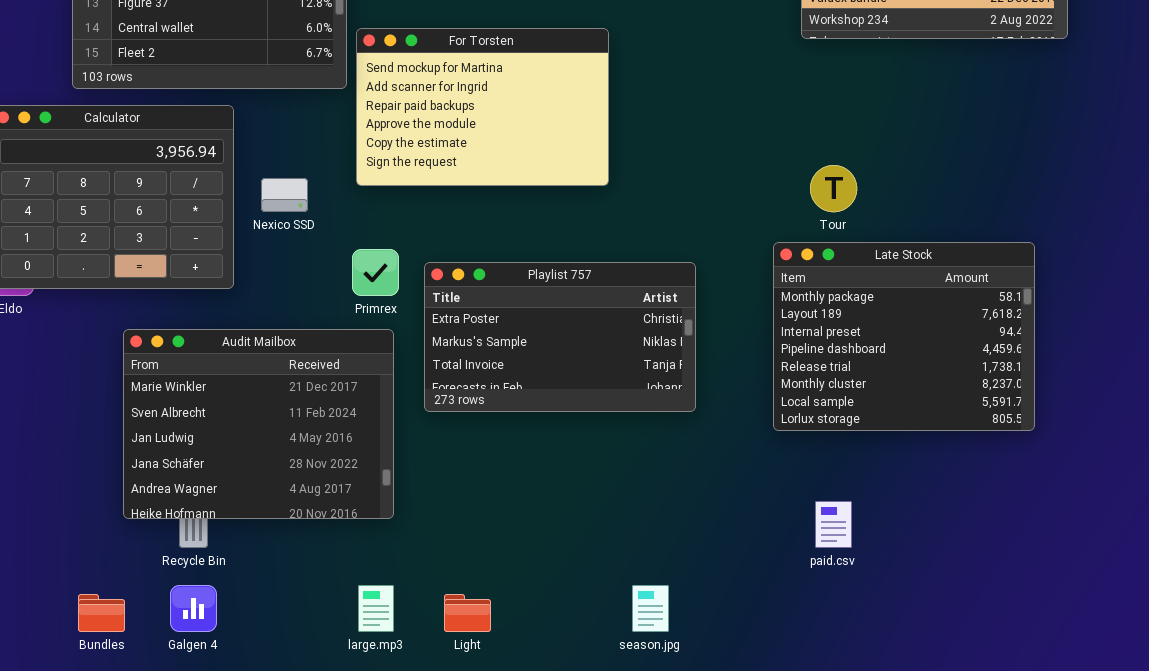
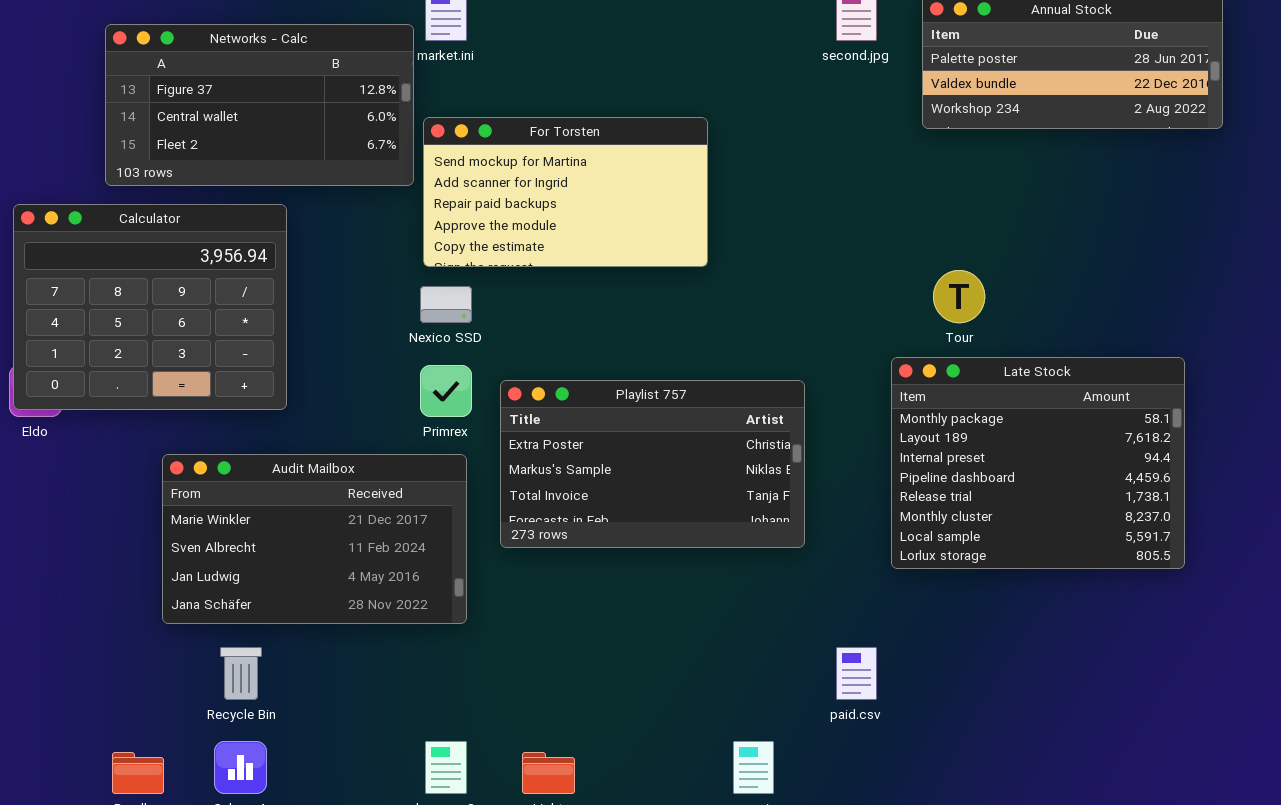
For Torsten: [356,28,609,186] -> [423,117,708,267], resized
Nexico SSD: [261,178,308,212] -> [420,286,472,323], moved
Audit Mailbox: [123,329,394,519] -> [162,454,467,624], resized
paid.csv: [815,501,852,548] -> [836,647,877,700], moved

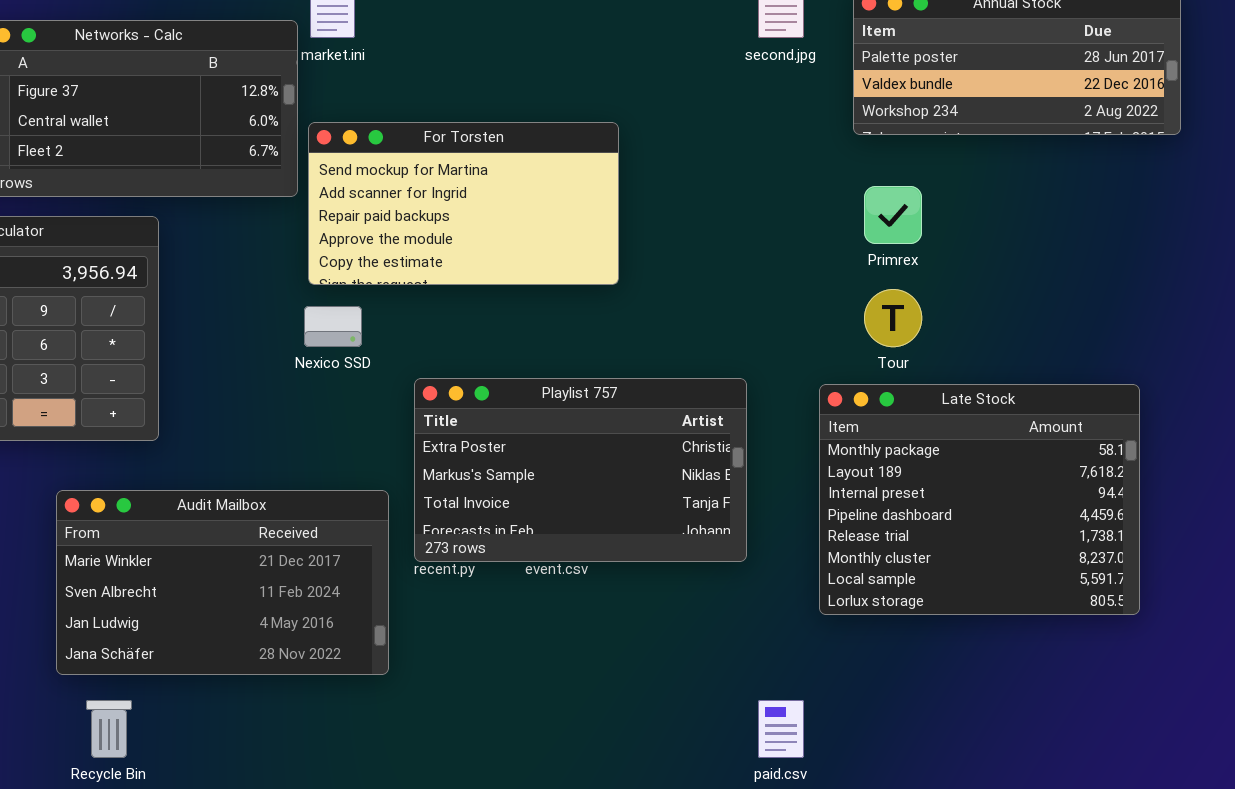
Primrex: [420,365,472,417] -> [864,186,922,244], moved
Playlist 757: [500,380,805,548] -> [414,378,747,562], moved
Audit Mailbox: [162,454,467,624] -> [56,490,389,675], moved

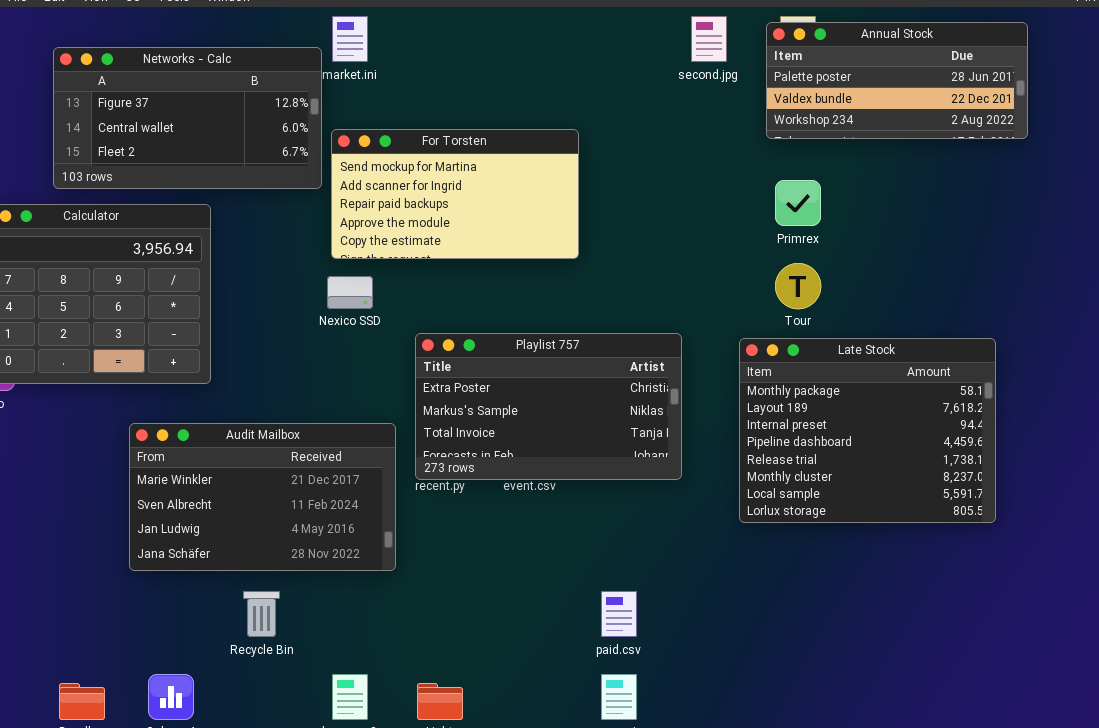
Recycle Bin: [86,700,132,758] -> [243,591,280,637], moved
paid.csv: [758,700,804,758] -> [601,591,637,637], moved

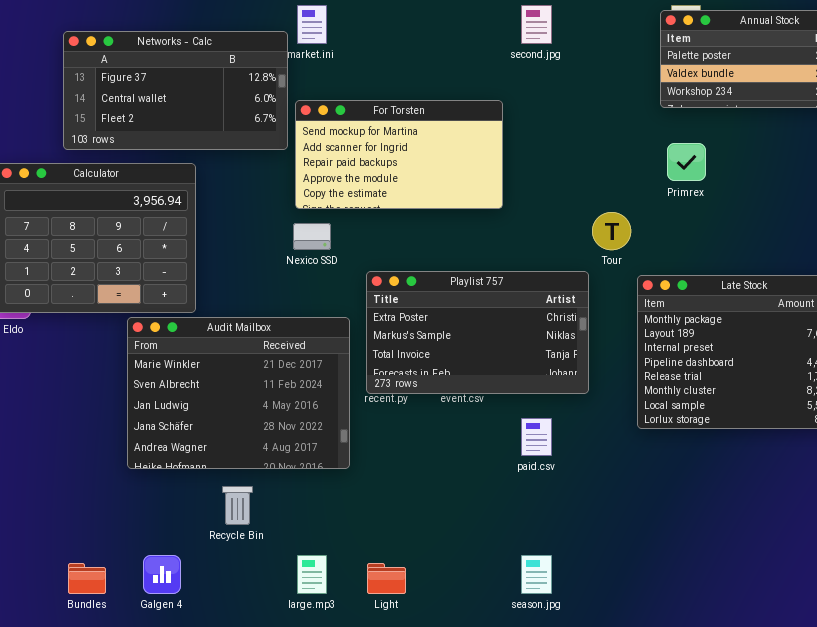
second.jpg: [691,16,727,62] -> [521,5,552,44], moved
Tour: [775,263,821,309] -> [592,212,631,250], moved
Audit Mailbox: [129,423,396,571] -> [127,317,350,469], resized
paid.csv: [601,591,637,637] -> [521,418,552,456], moved

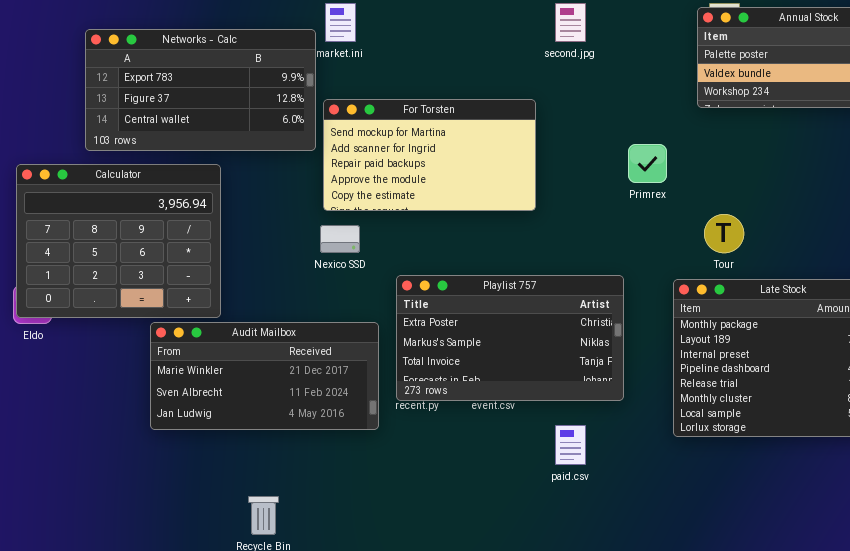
Networks - Calc: [63,31,288,150] -> [85,29,316,151], scrolled up 1 row
Primrex: [667,143,706,181] -> [628,144,667,183], moved
Tour: [592,212,631,250] -> [704,214,744,253], moved
Audit Mailbox: [127,317,350,469] -> [150,322,379,430], resized

